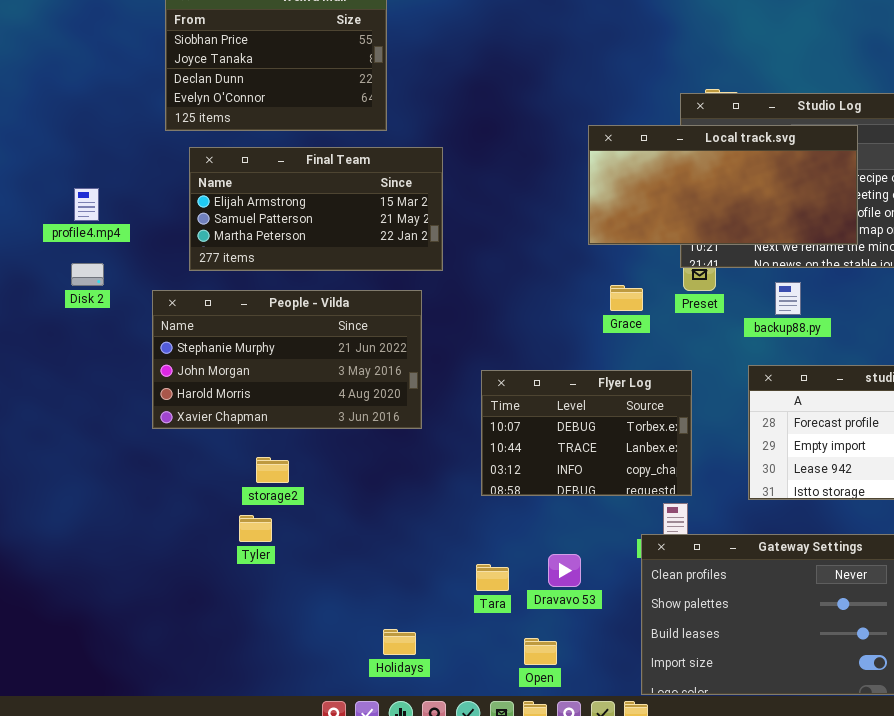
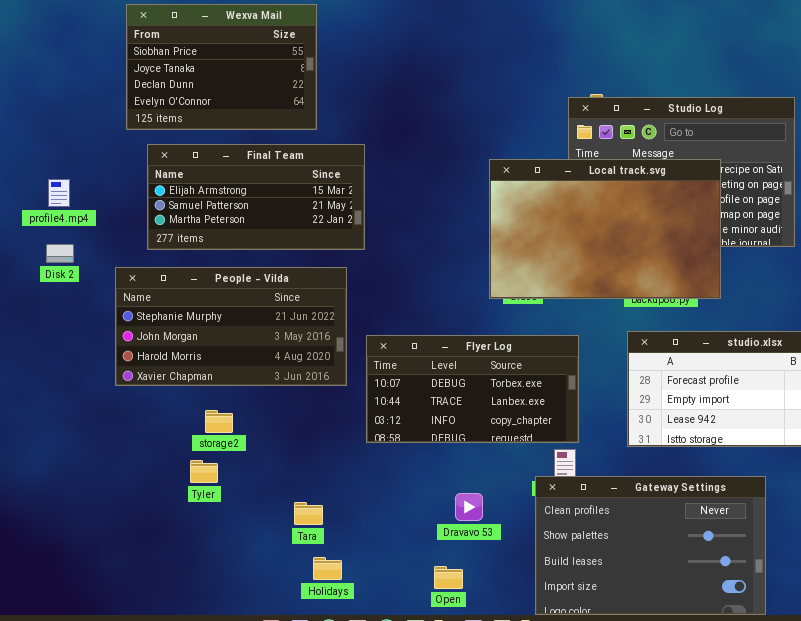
Local track.svg: [588,125,858,245] -> [489,159,721,299], moved, resized
Flyer Log: [481,370,692,496] -> [366,335,579,443], resized
Tara: [476,564,509,591] -> [294,502,323,525], moved

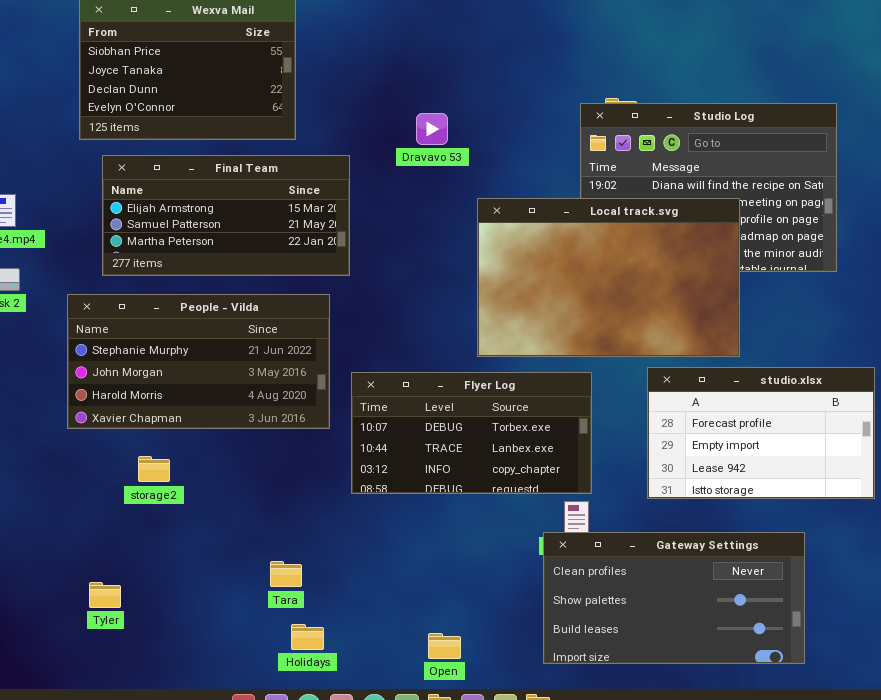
Local track.svg: [489,159,721,299] -> [477,198,740,357], moved
storage2: [205,410,233,433] -> [138,456,170,482], moved
Tyler: [190,460,218,483] -> [89,582,121,608], moved
Gateway Settings: [535,476,766,615] -> [543,532,805,664], resized
Dravavo 53: [455,493,483,521] -> [416,113,448,145], moved

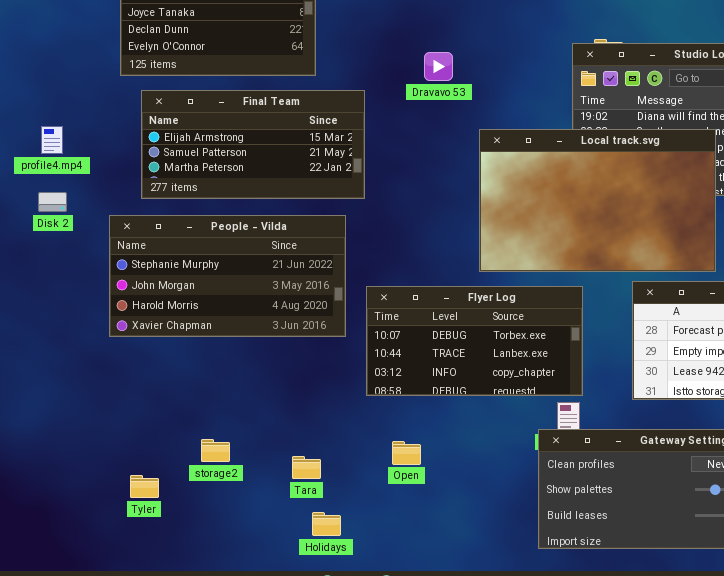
storage2: [138,456,170,482] -> [201,439,230,462], moved
Open: [428,633,461,659] -> [392,441,421,465], moved

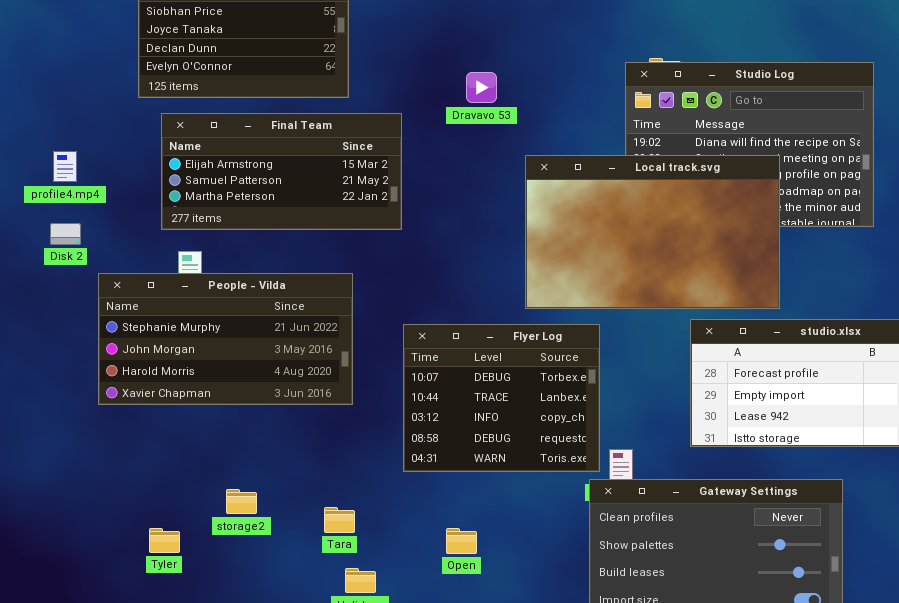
People - Vilda: [109,215,346,337] -> [98,273,353,405], moved
Flyer Log: [366,286,583,396] -> [403,324,600,472], resized
Open: [392,441,421,465] -> [446,528,477,554], moved

